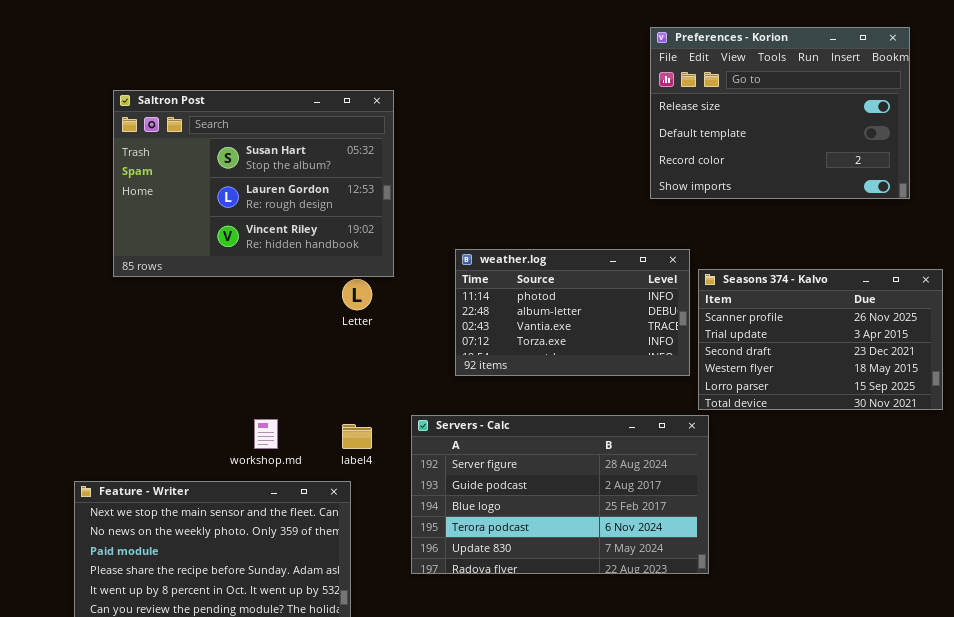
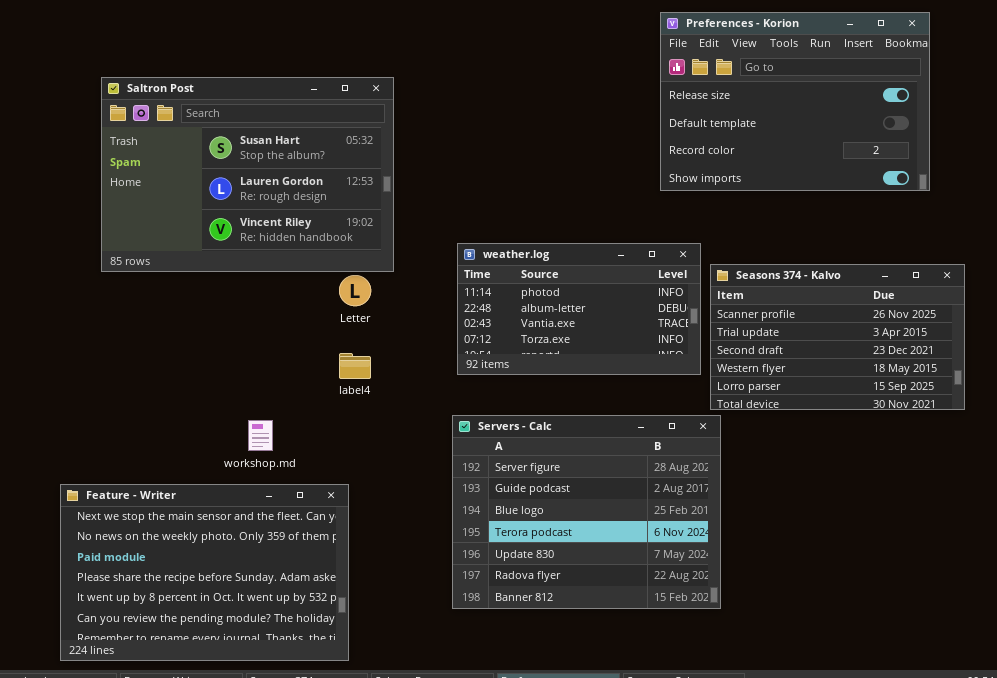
Servers - Calc: [411,415,709,574] -> [452,415,721,609], resized
label4: [342,424,372,449] -> [339,353,371,379], moved

